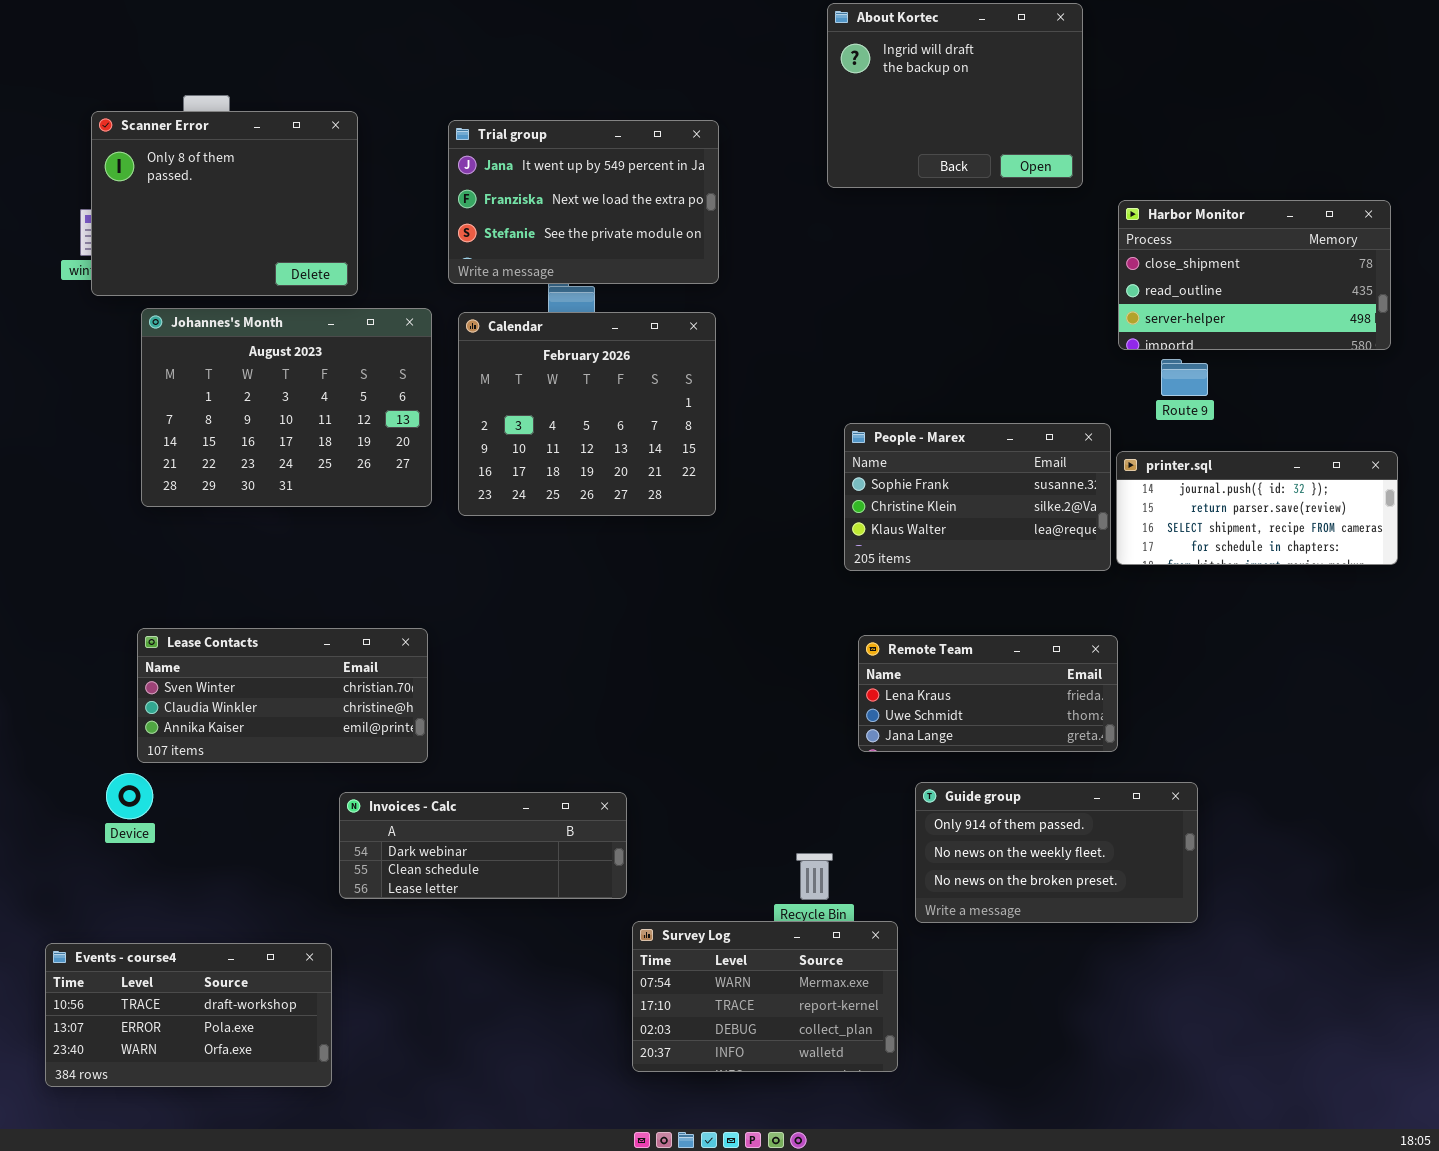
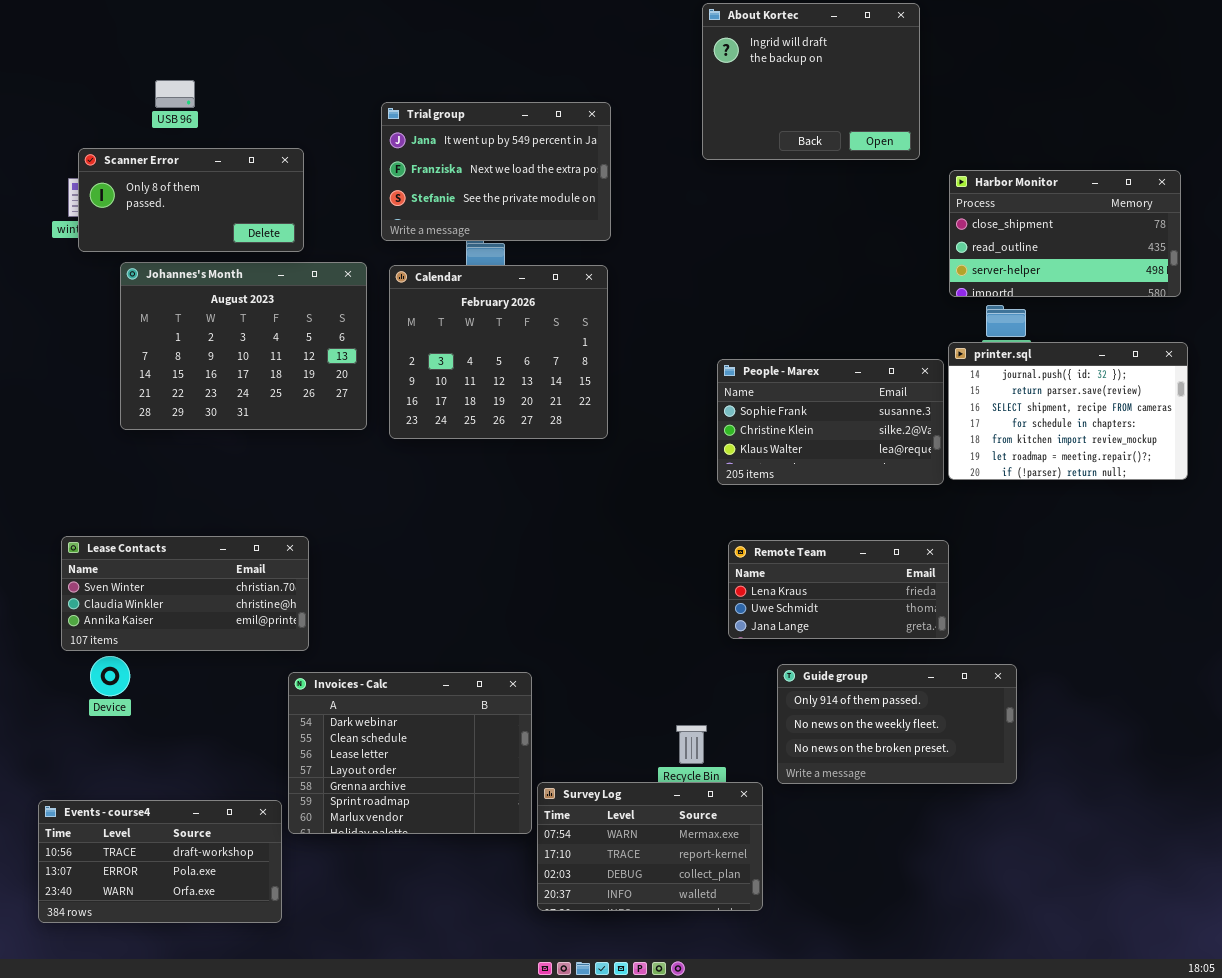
Scanner Error: [91,111,358,296] -> [78,148,304,252], resized
printer.sql: [1116,451,1398,565] -> [948,342,1188,480], resized
Lease Contacts: [137,628,428,763] -> [61,536,309,651], moved
Invoices - Calc: [339,792,627,899] -> [288,672,532,834], resized

